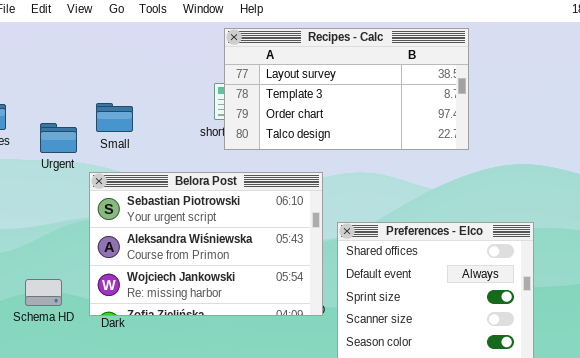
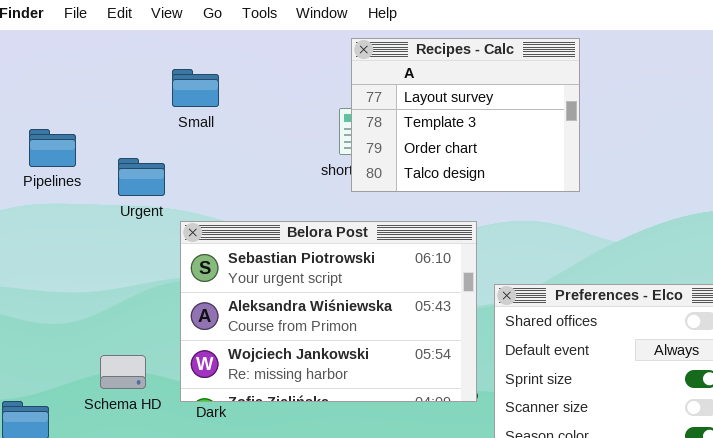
Recipes - Calc: [224,28,469,150] -> [351,38,580,192], resized
Small: [96,103,133,132] -> [172,69,219,107], moved

